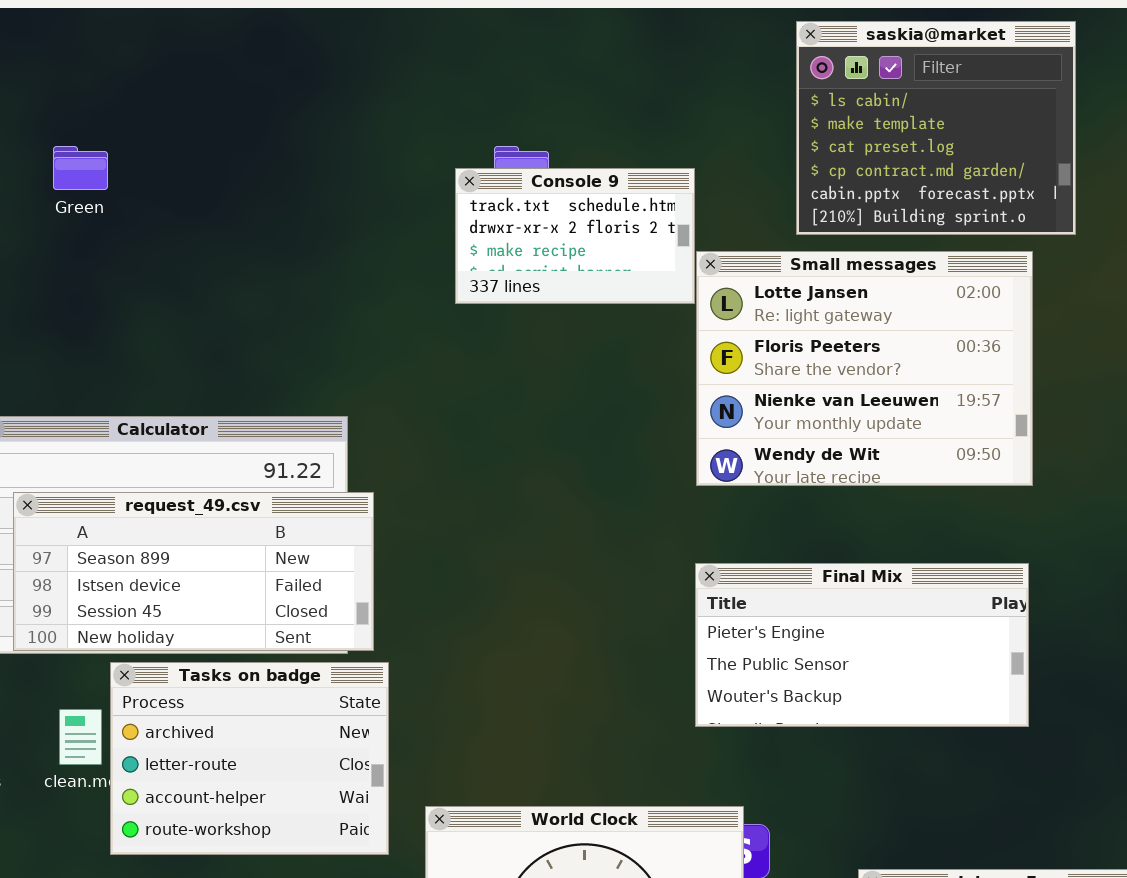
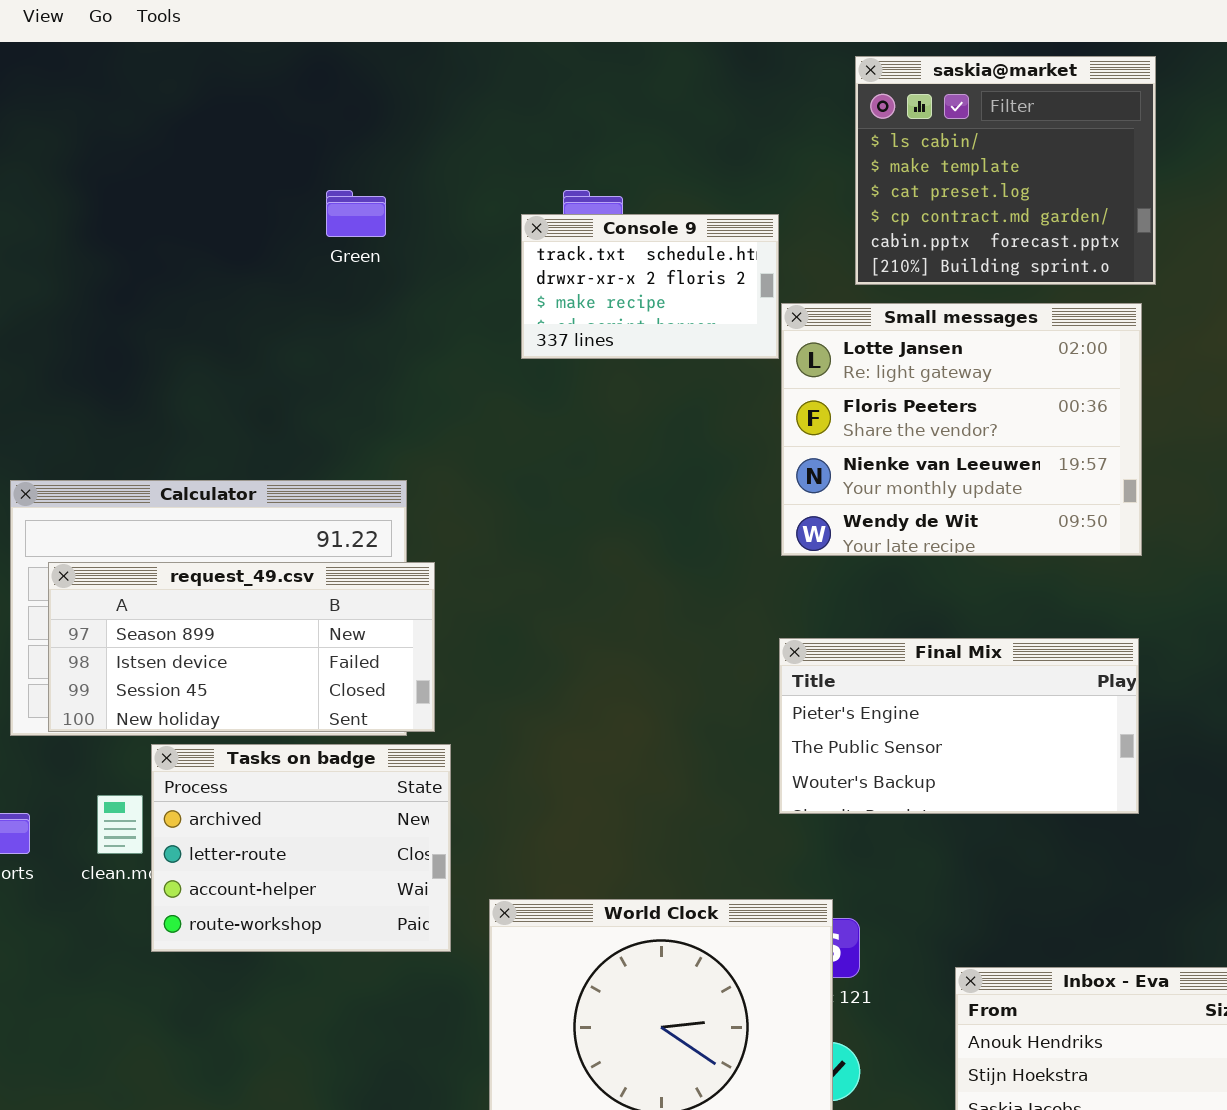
saskia@market: [796,21,1076,235] -> [855,56,1156,285], moved
Green: [53,146,108,190] -> [326,190,386,237], moved

